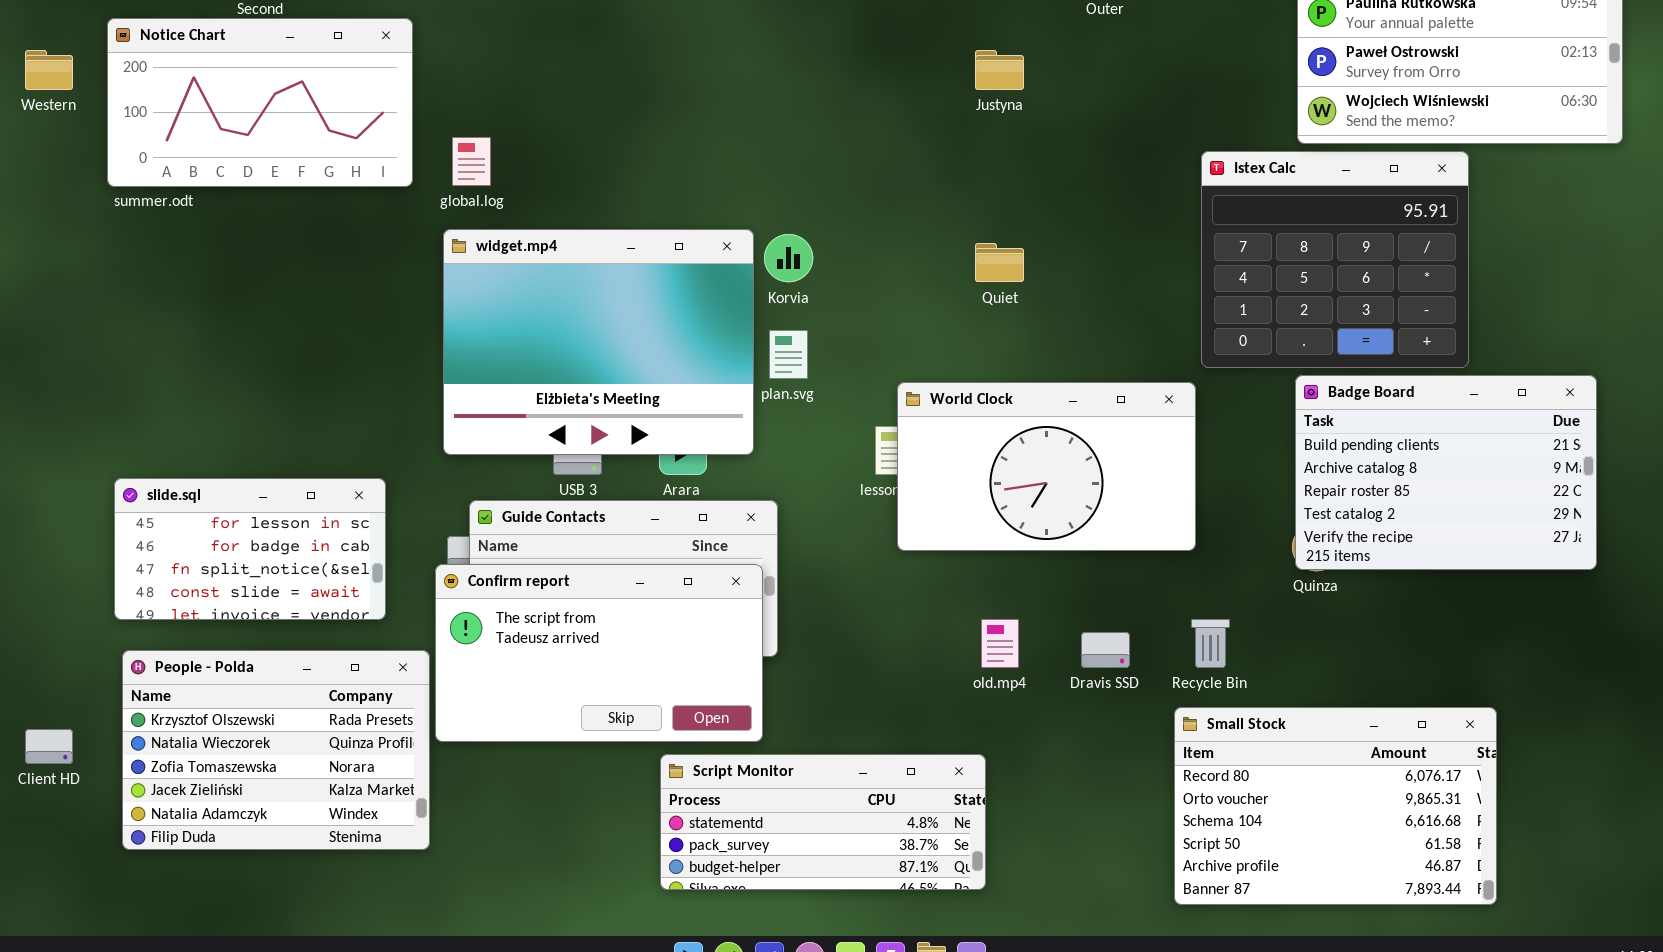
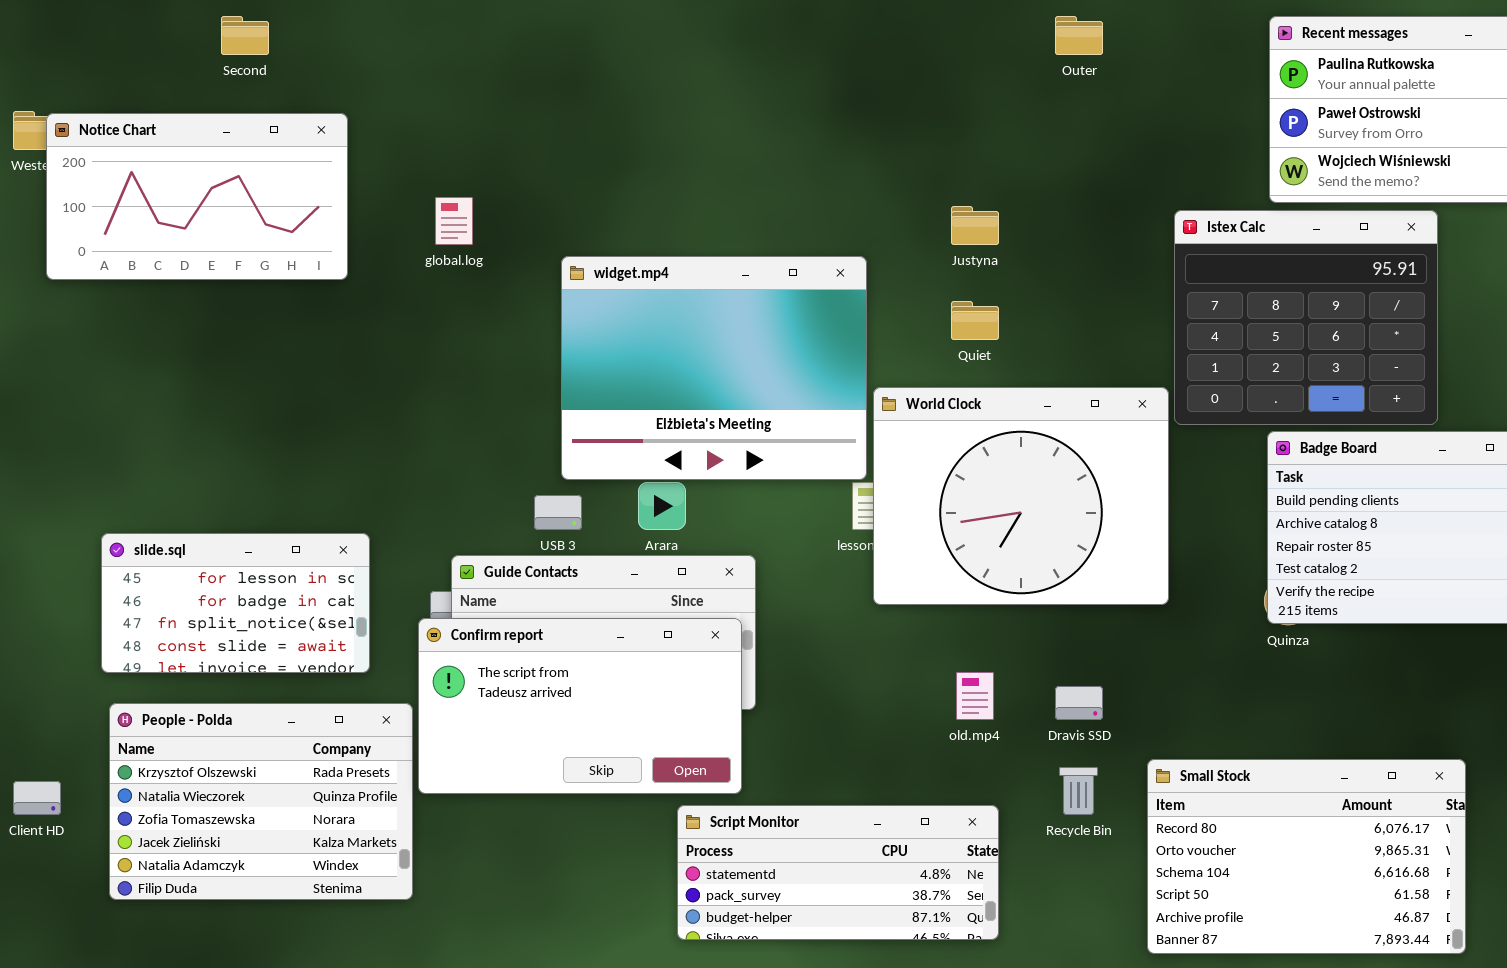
Notice Chart: [107,18,413,187] -> [46,113,348,280], moved
Justyna: [975,50,1024,90] -> [951,206,999,245], moved
widget.mp4: [443,229,754,455] -> [561,256,867,480], moved
World Clock: [897,382,1196,551] -> [873,387,1169,605], resized
Recycle Bin: [1191,619,1230,668] -> [1059,767,1098,815], moved
Script Monitor: [660,754,986,890] -> [677,805,999,940], moved

